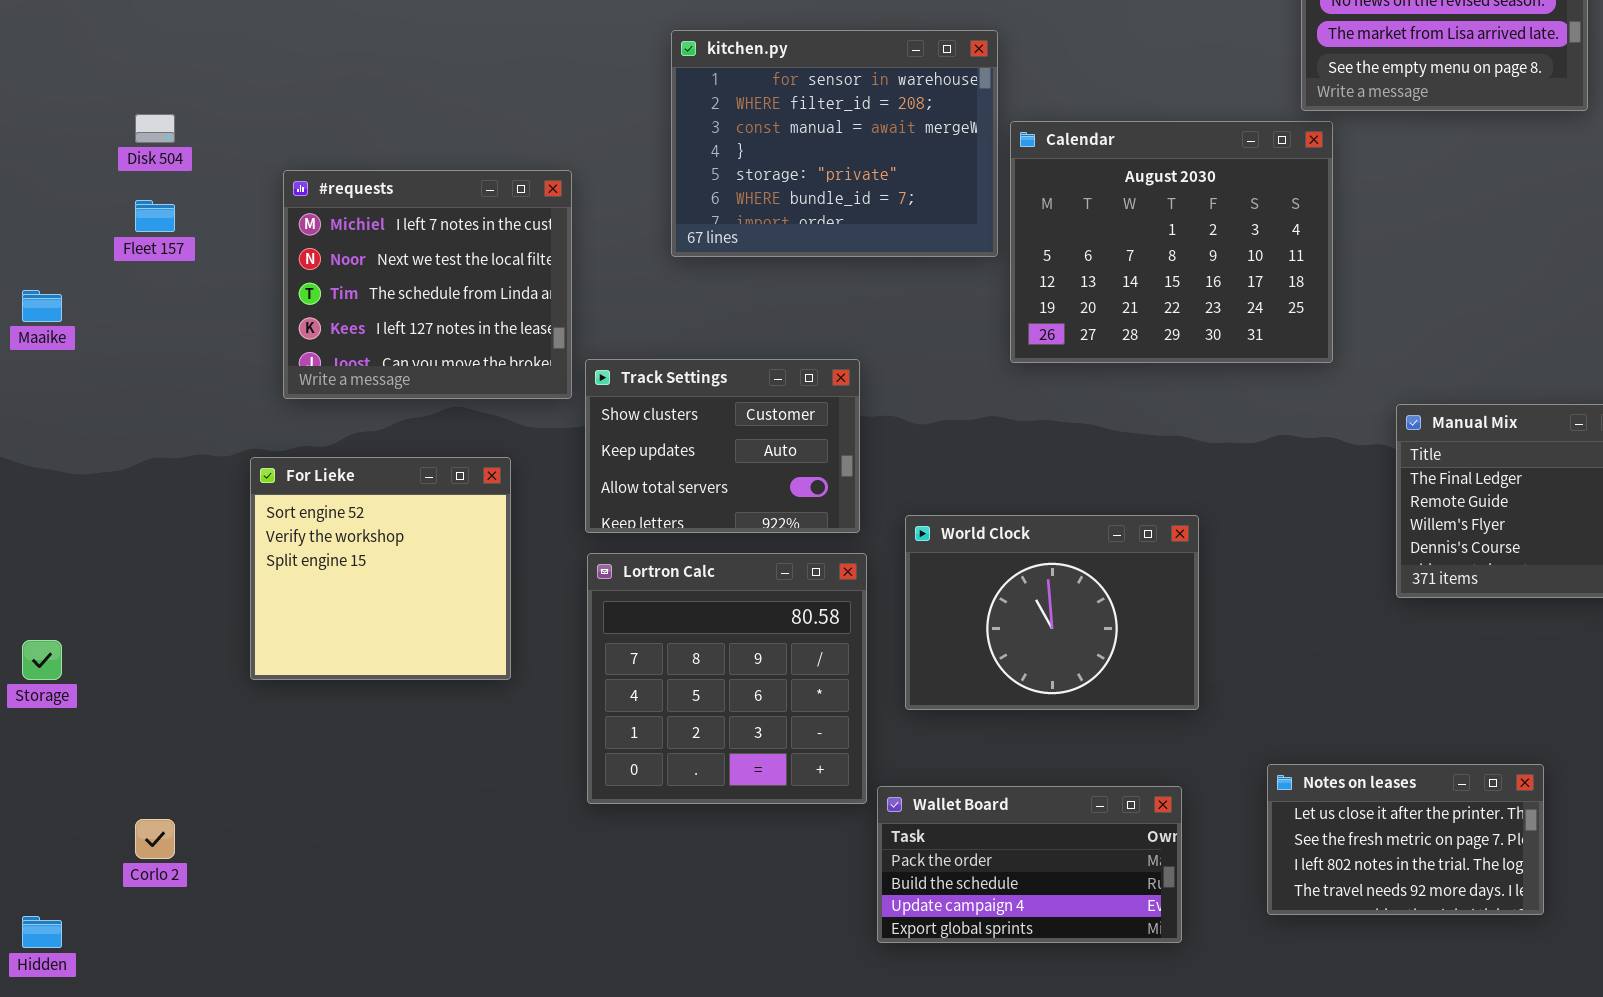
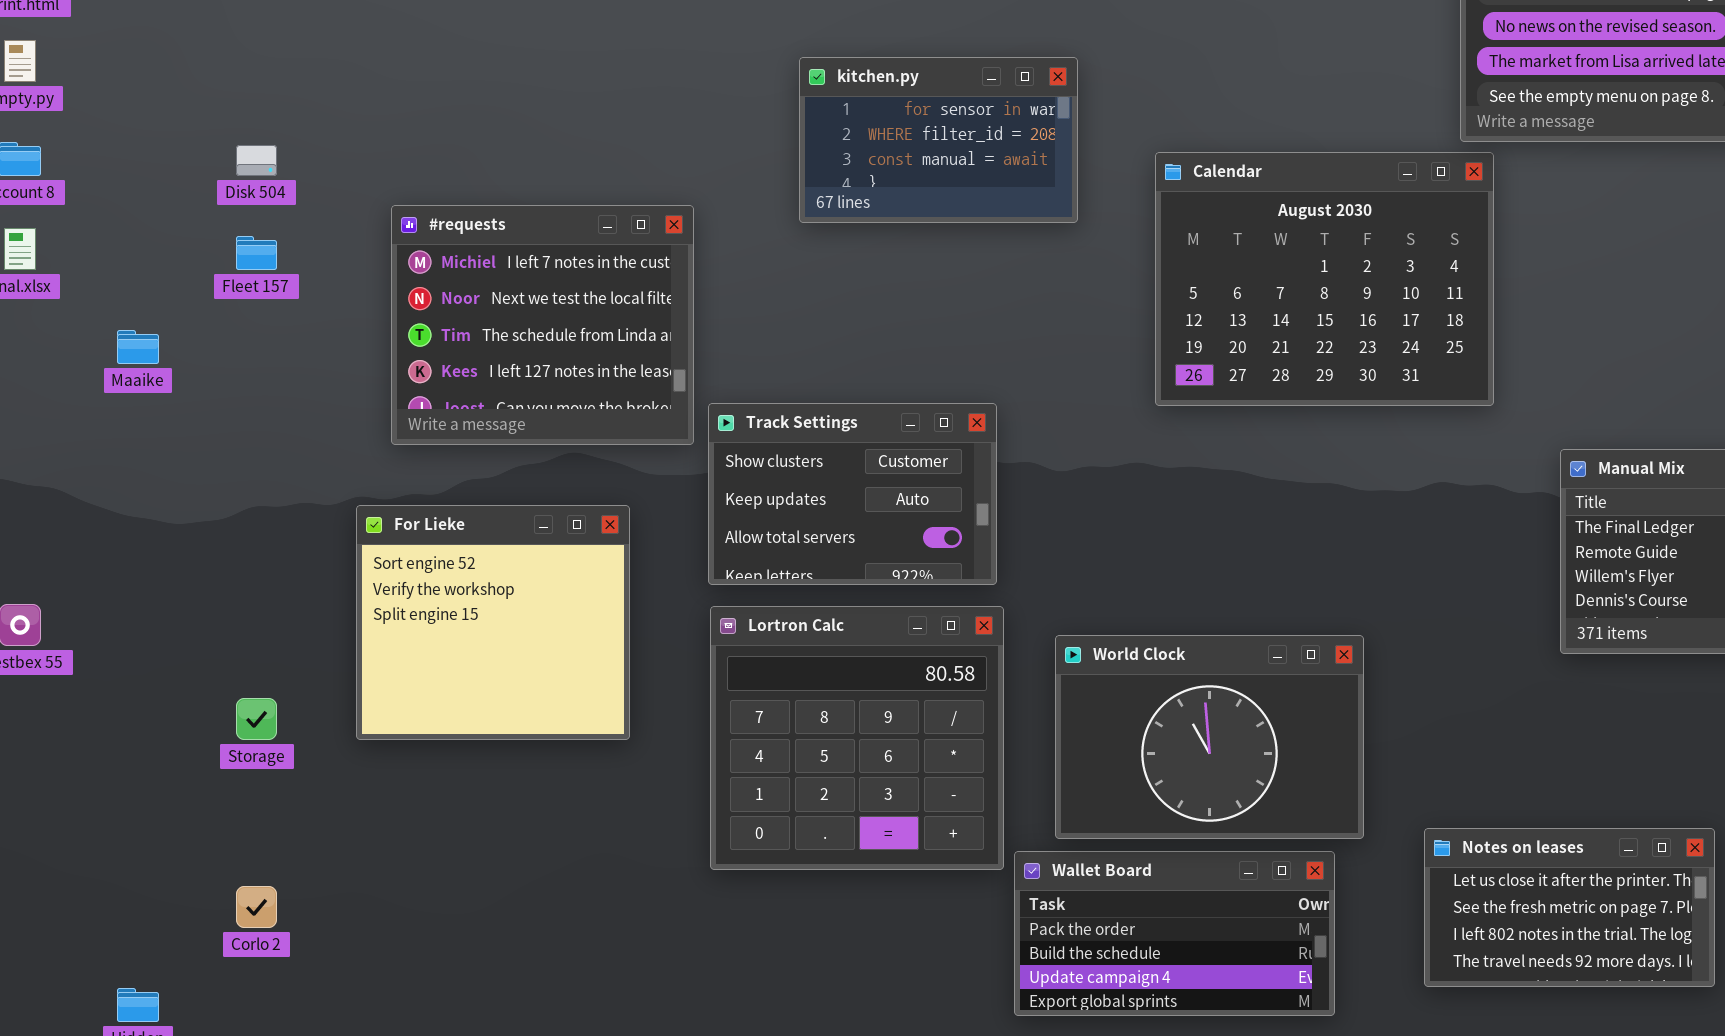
kitchen.py: [671,30,998,257] -> [799,57,1078,223], resized
World Clock: [905,515,1199,710] -> [1055,635,1364,839], moved
Storage: [22,640,62,680] -> [236,698,277,740], moved

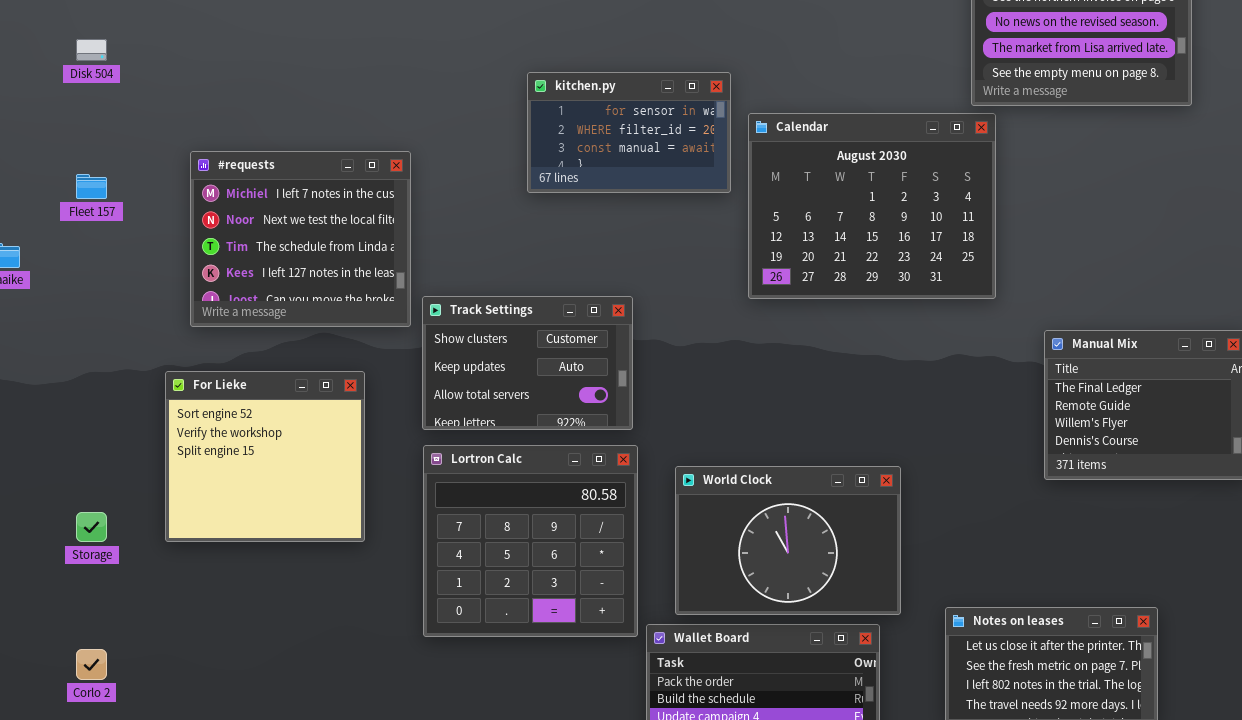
kitchen.py: [799,57,1078,223] -> [527,72,731,193], moved
Disk 504: [236,145,277,176] -> [76,39,107,61], moved

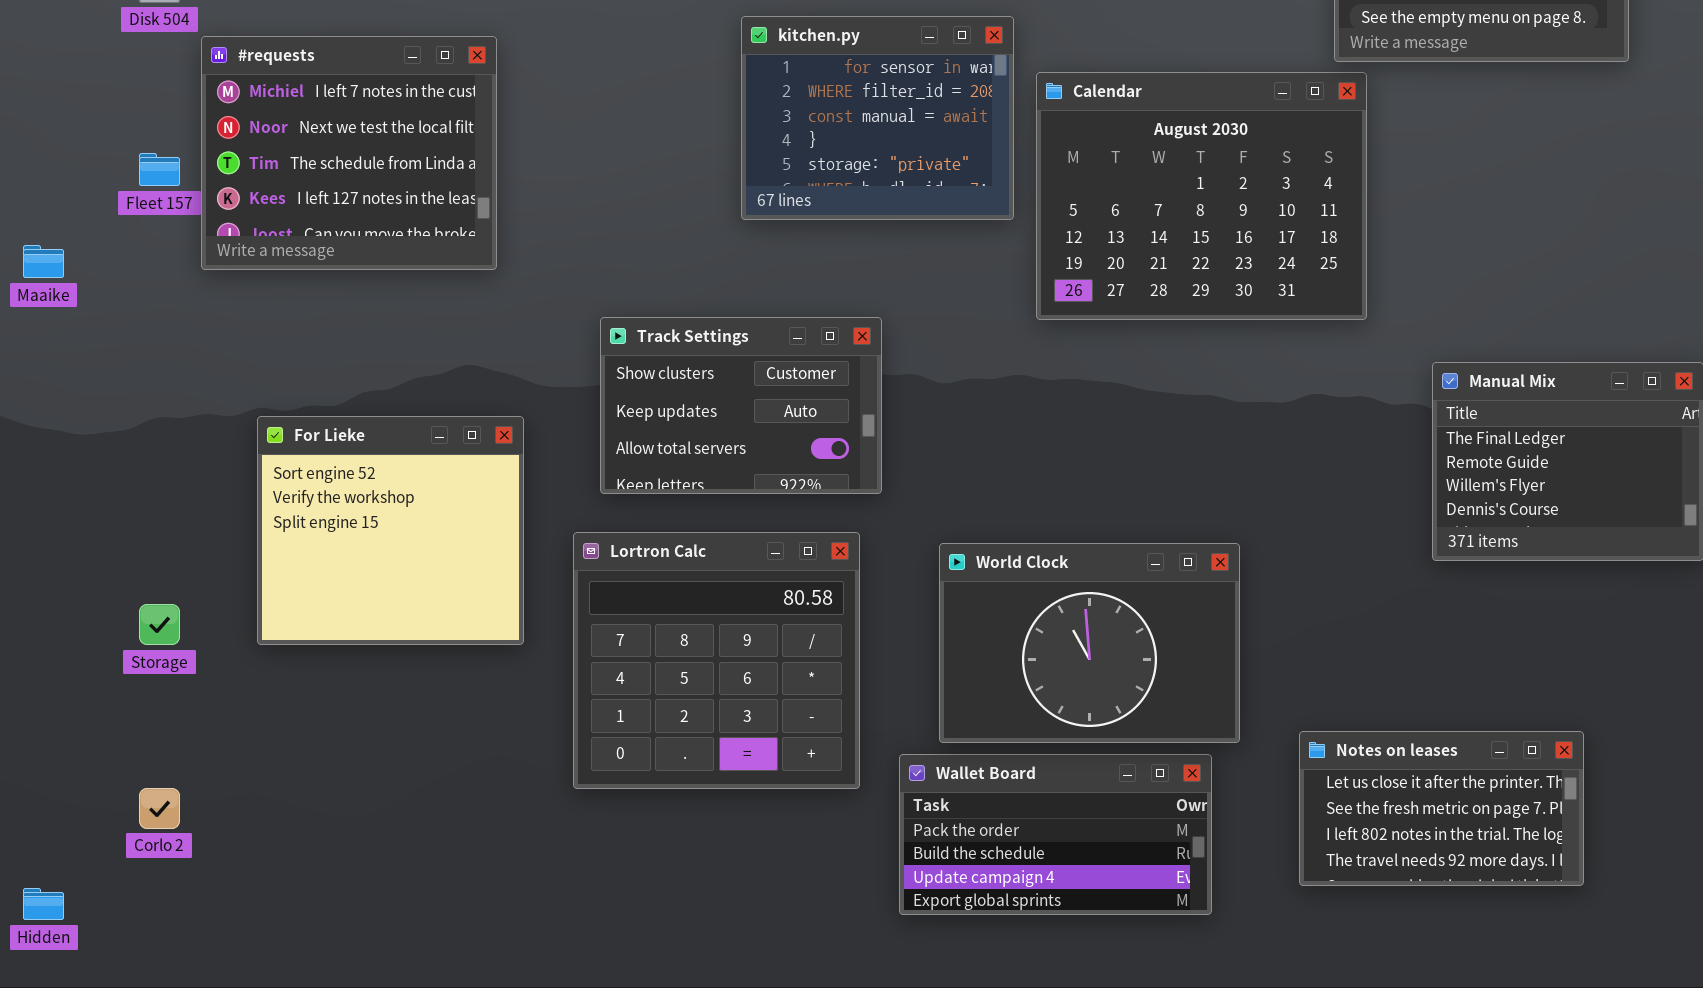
kitchen.py: [527,72,731,193] -> [741,16,1014,220], resized
#requests: [190,151,411,327] -> [201,36,497,270], moved
Lortron Calc: [423,445,638,637] -> [573,532,860,789], moved

